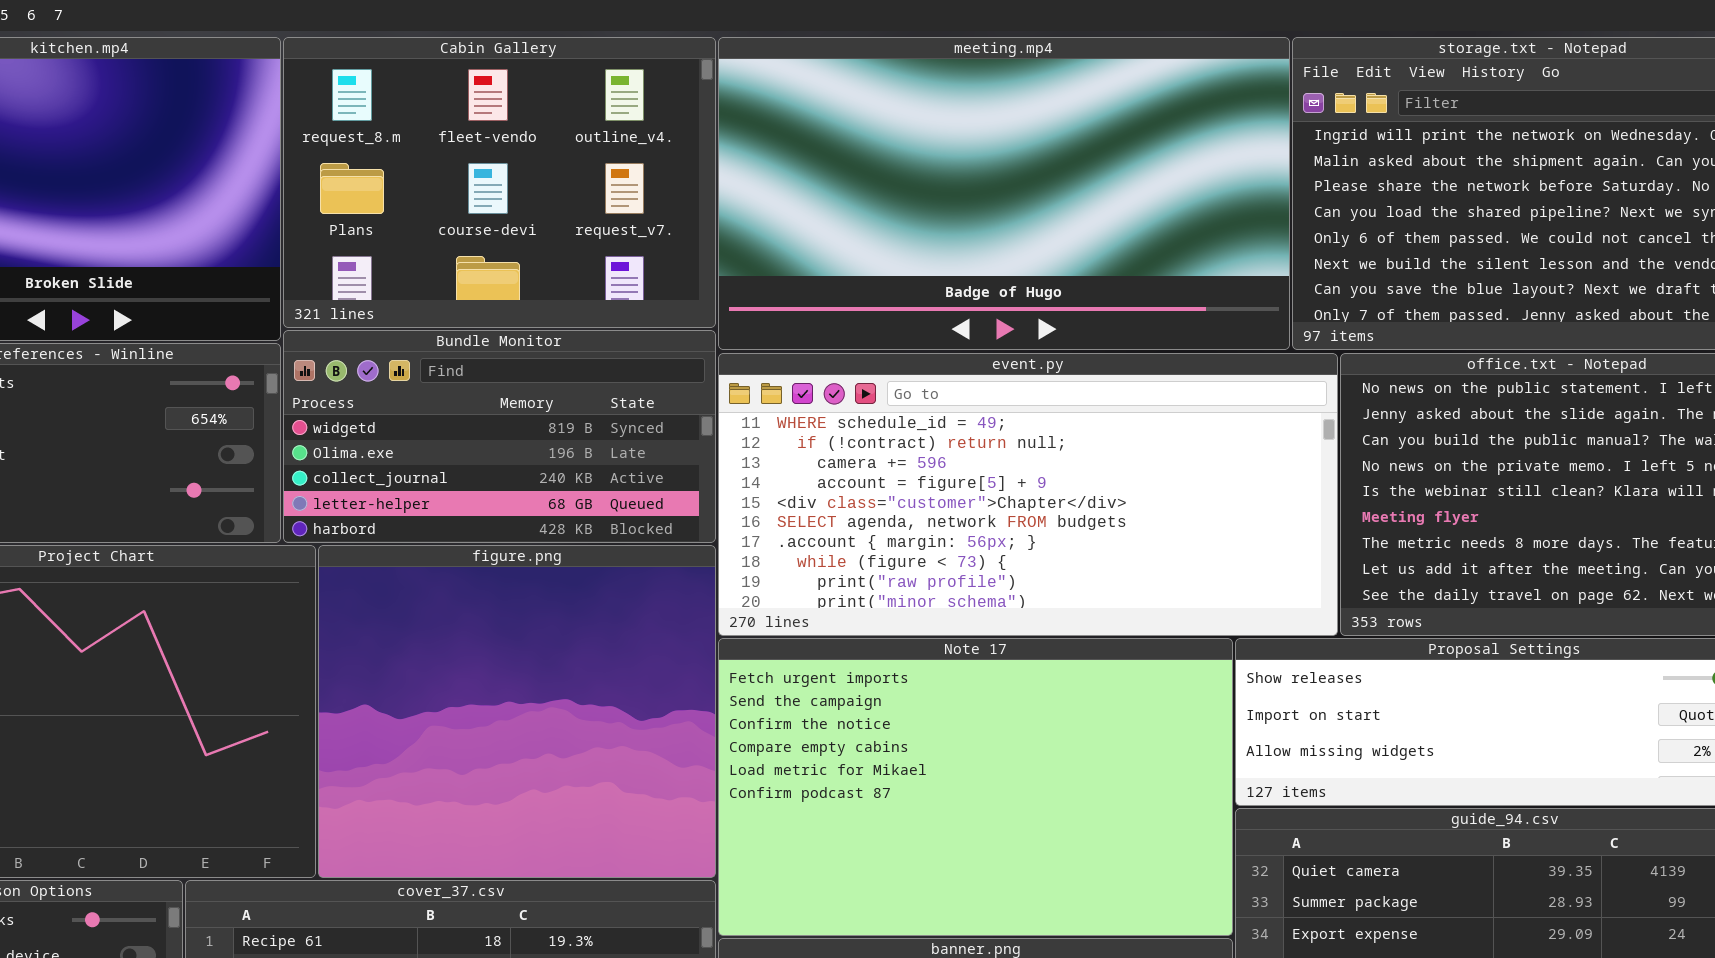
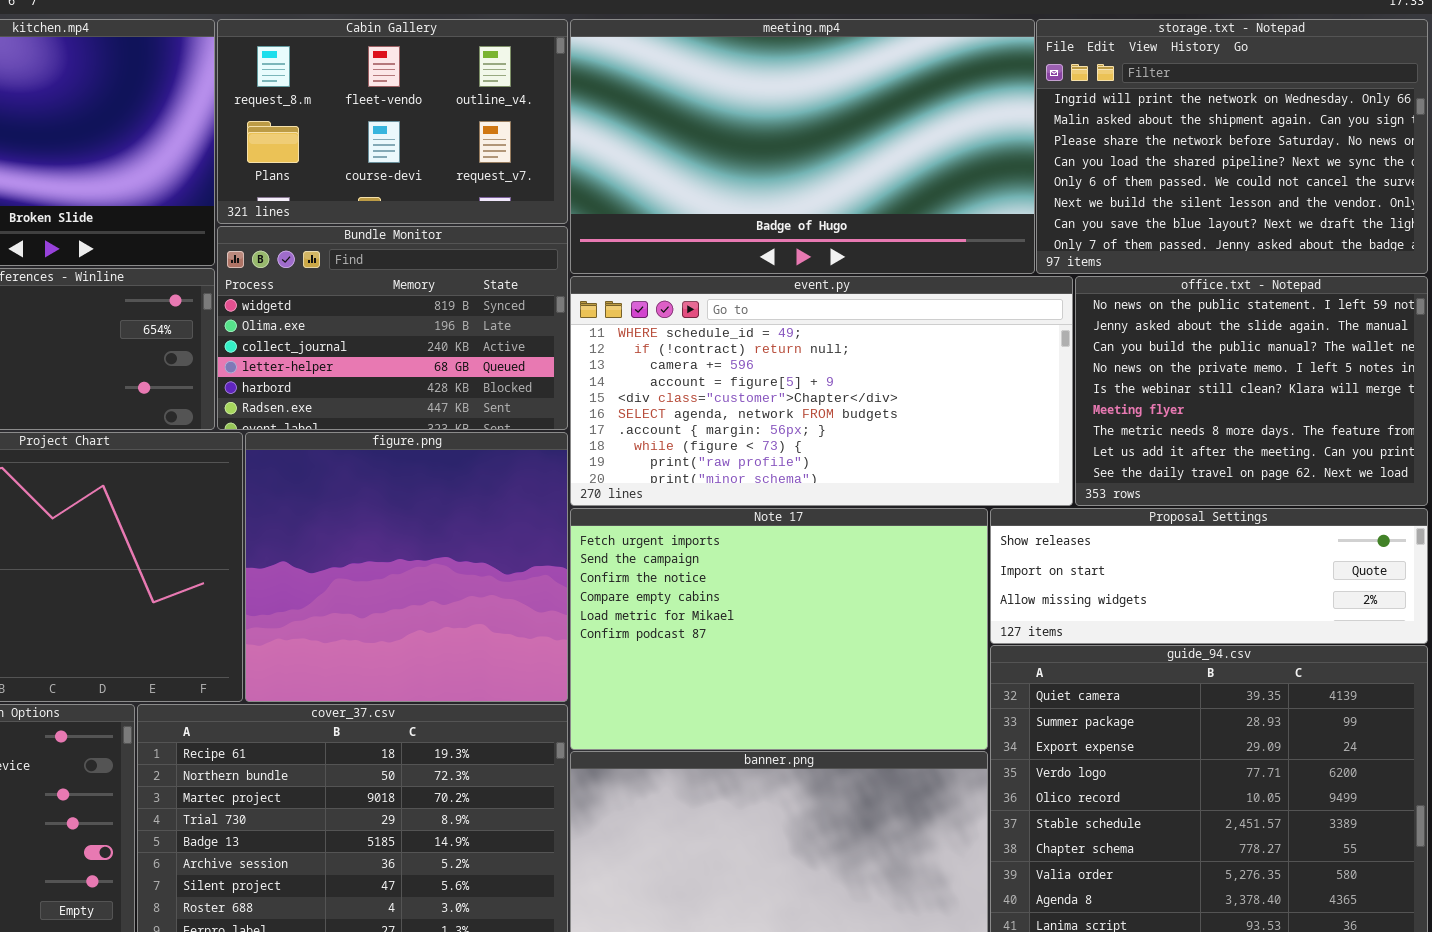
Cabin Gallery: [283,37,716,328] -> [217,19,568,224], resized
Bundle Monitor: [283,330,716,543] -> [217,226,568,430], resized

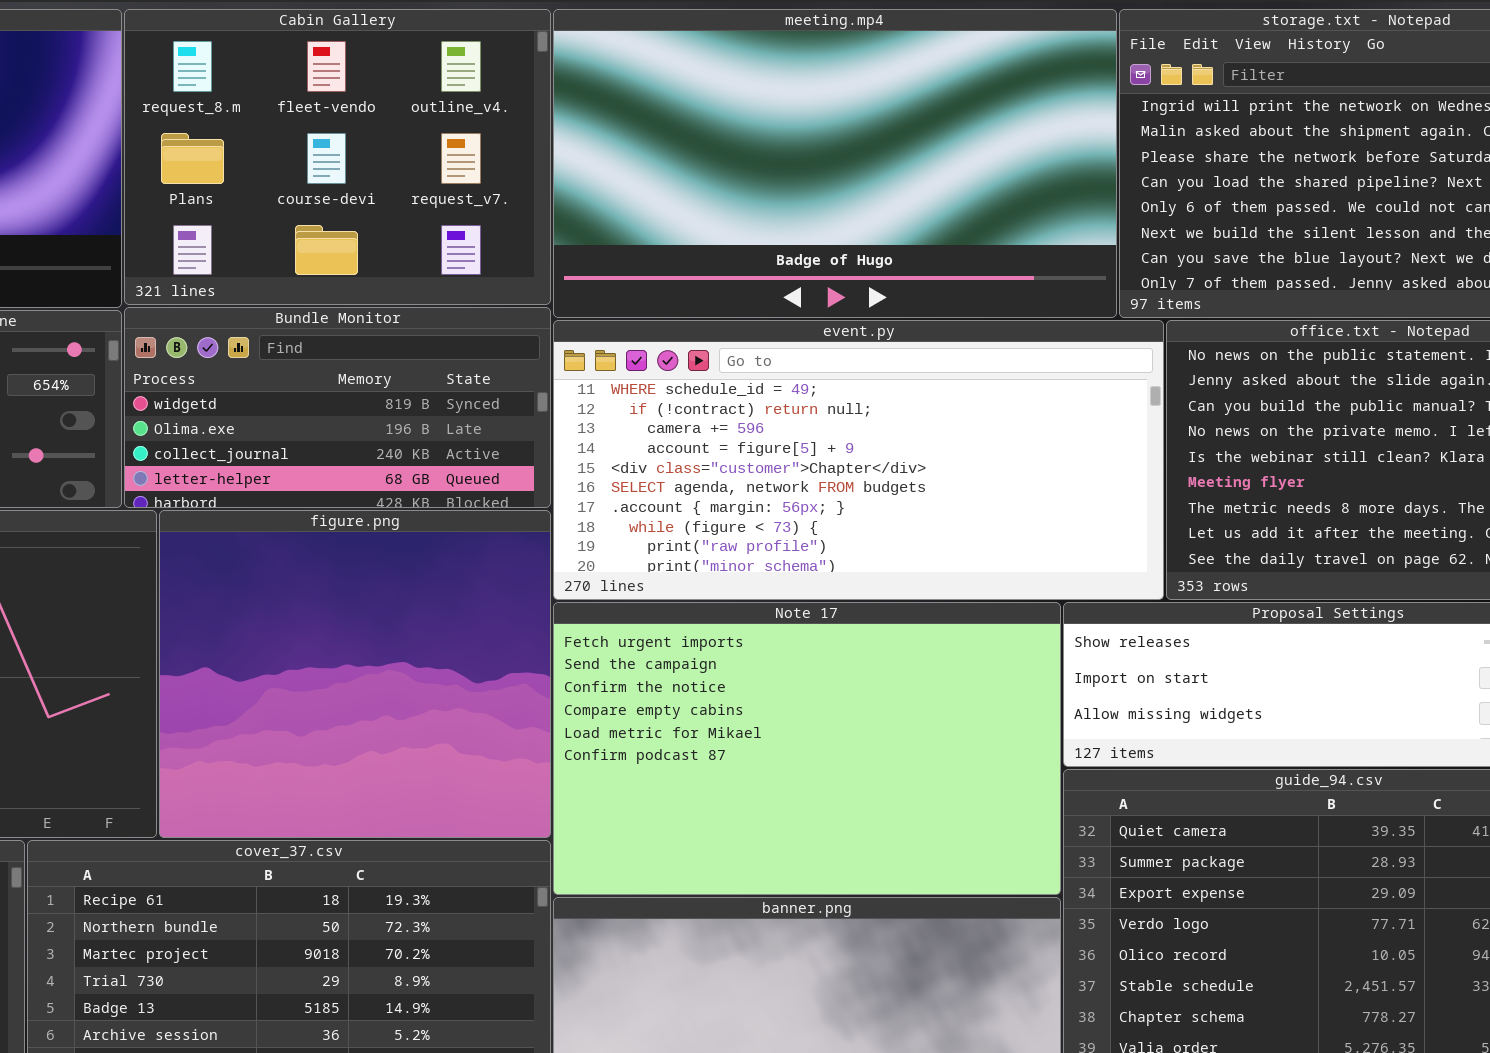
Cabin Gallery: [217,19,568,224] -> [124,9,551,305], resized
Bundle Monitor: [217,226,568,430] -> [124,307,551,508], resized

